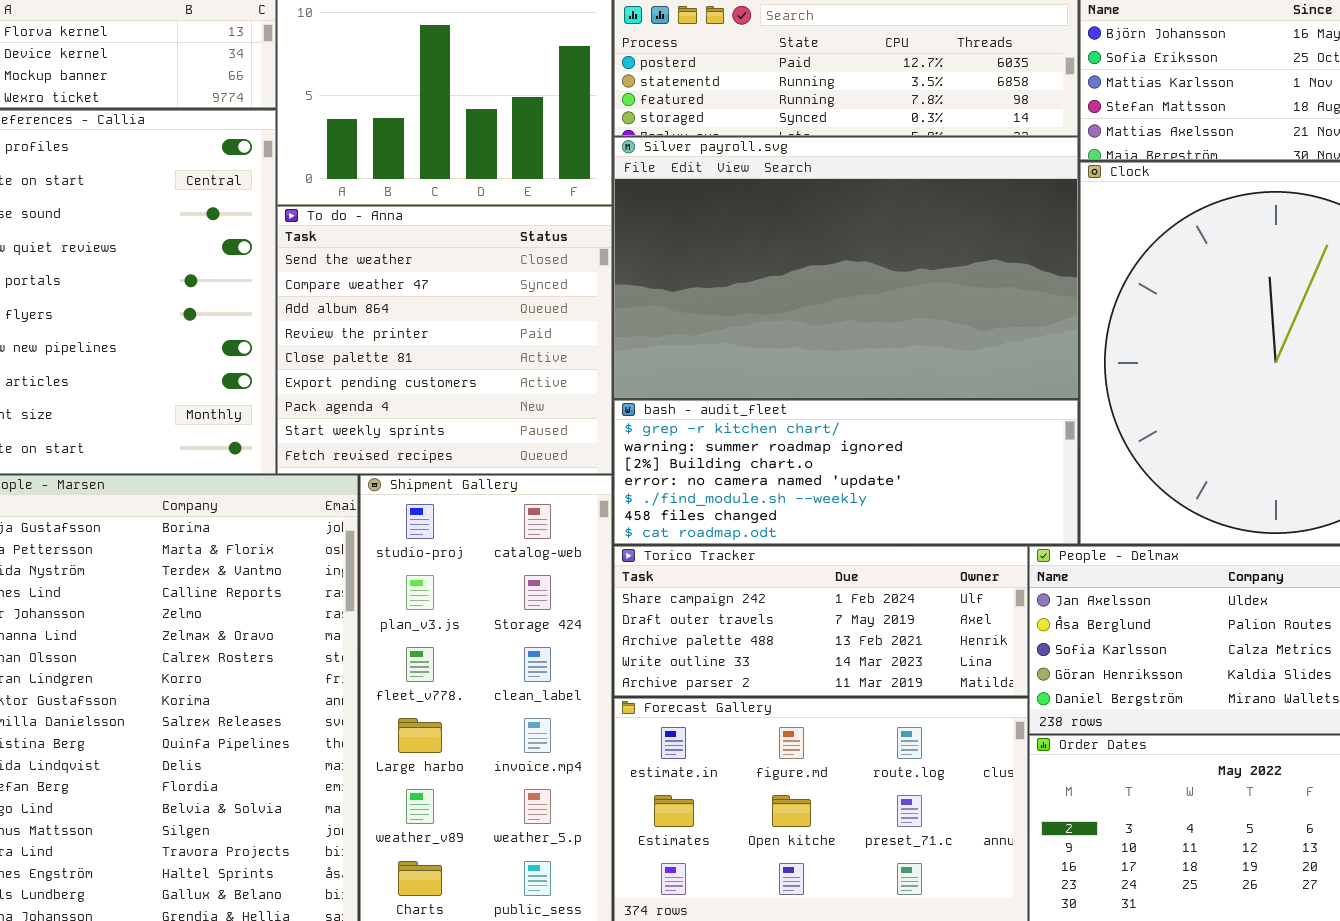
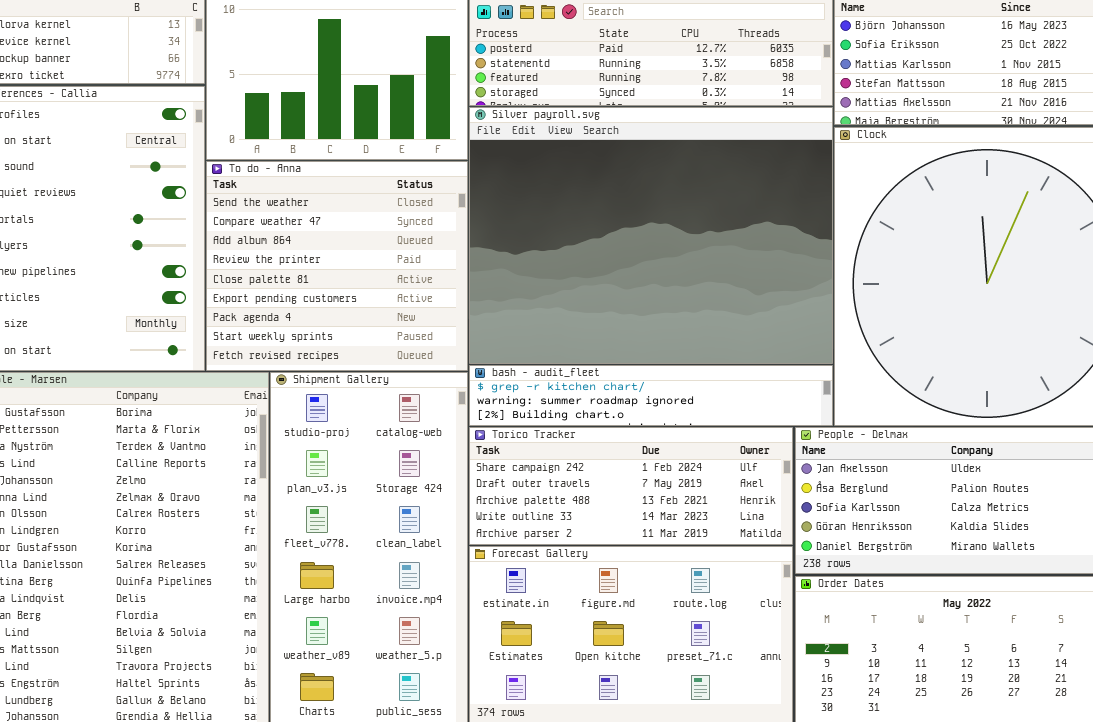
Silver payroll.svg: [614,137,1078,398] -> [469,107,833,364], resized
bash - audit_fleet: [614,400,1078,544] -> [469,365,833,426], resized

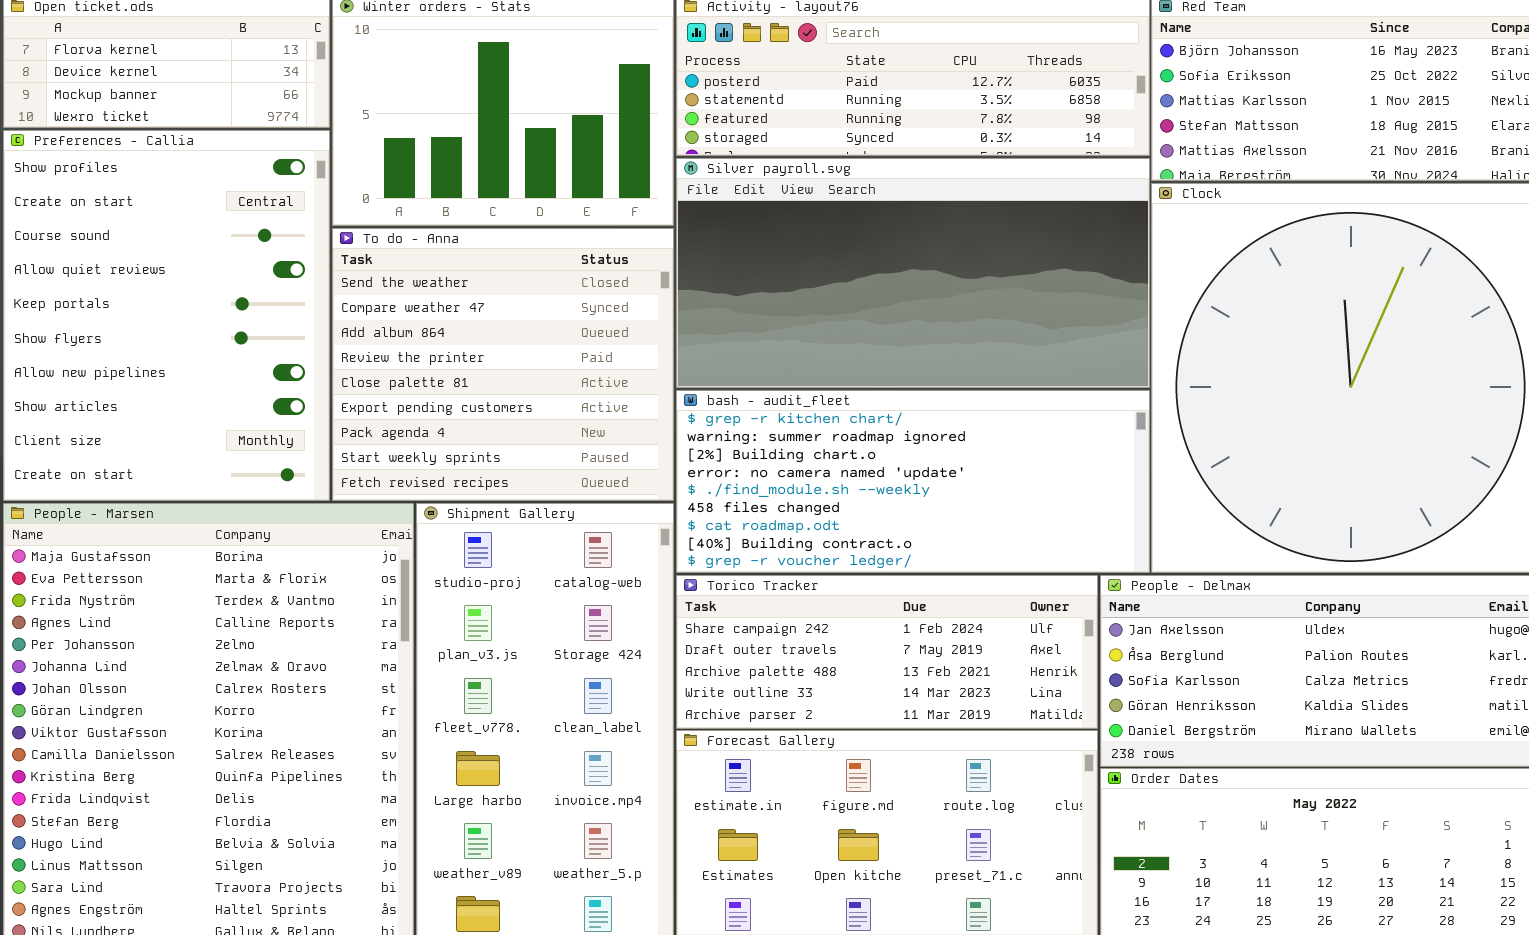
Silver payroll.svg: [469,107,833,364] -> [676,158,1150,388], resized
bash - audit_fleet: [469,365,833,426] -> [676,390,1150,573], resized

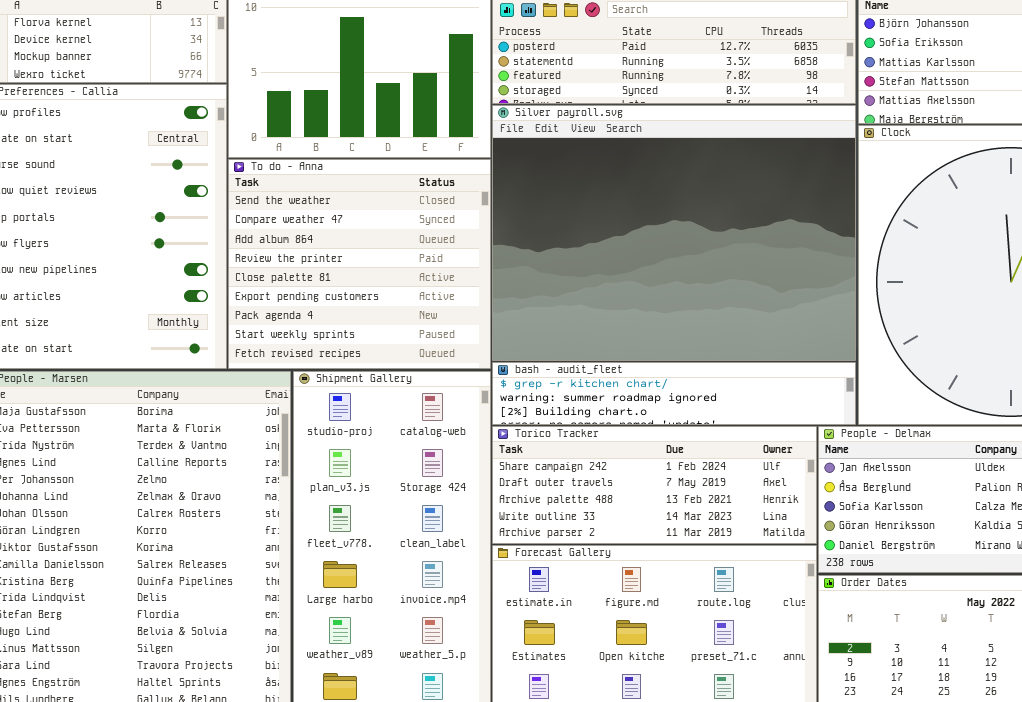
Silver payroll.svg: [676,158,1150,388] -> [492,105,856,361], resized
bash - audit_fleet: [676,390,1150,573] -> [492,362,856,425], resized

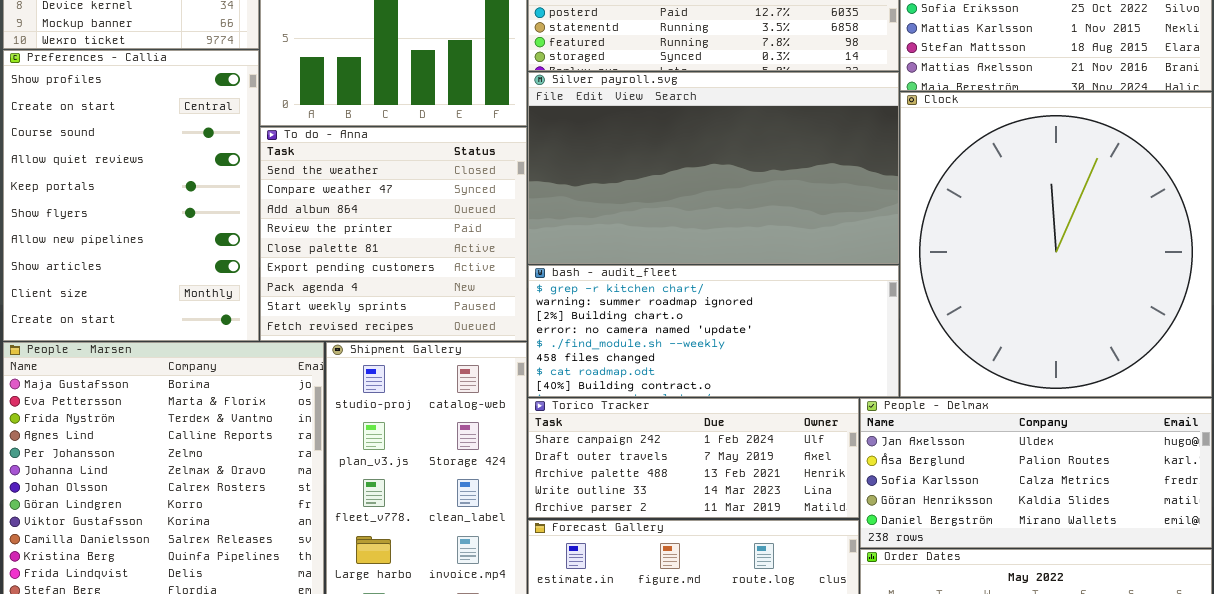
Silver payroll.svg: [492,105,856,361] -> [528,72,899,264], resized
bash - audit_fleet: [492,362,856,425] -> [528,265,899,397], resized

